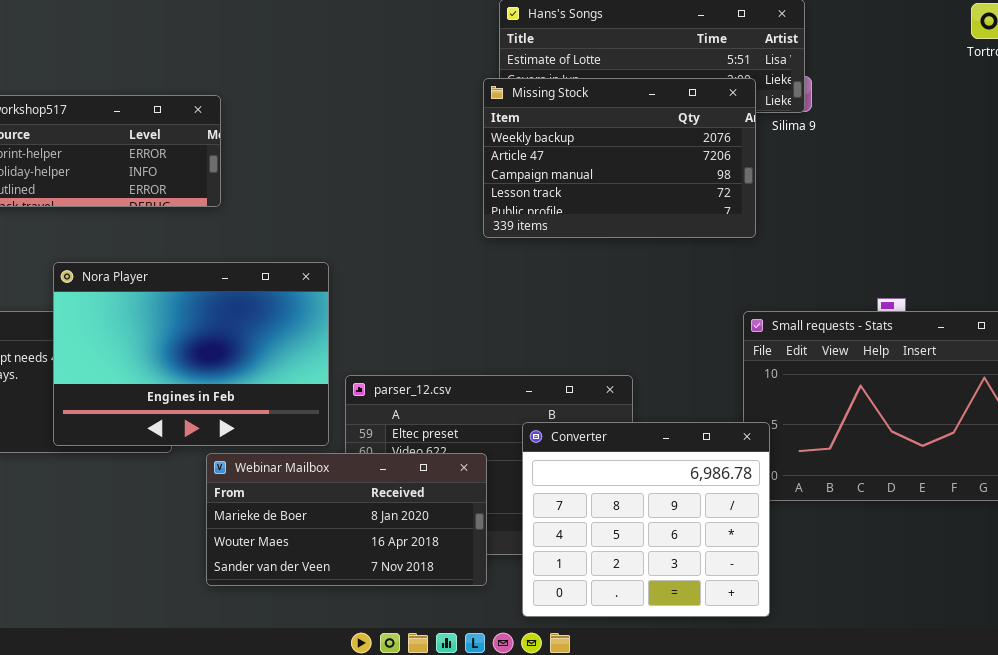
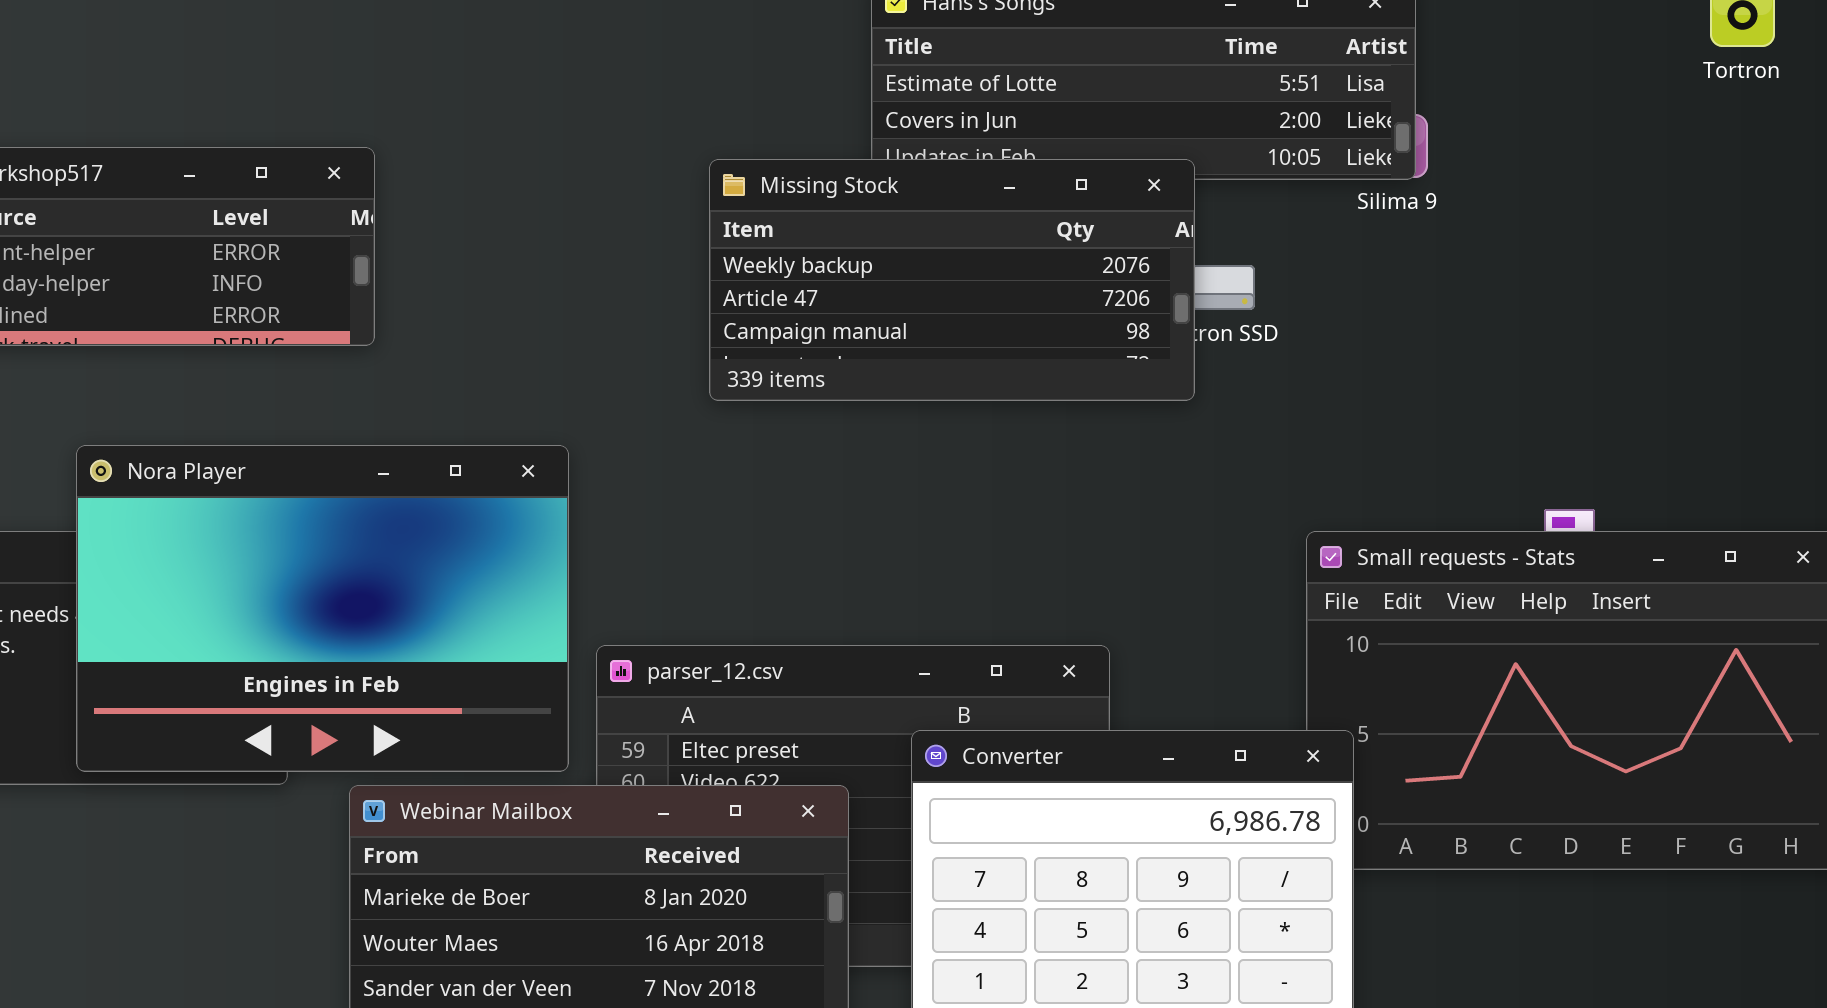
Missing Stock: [483,78,756,238] -> [709,159,1195,401], moved, resized

